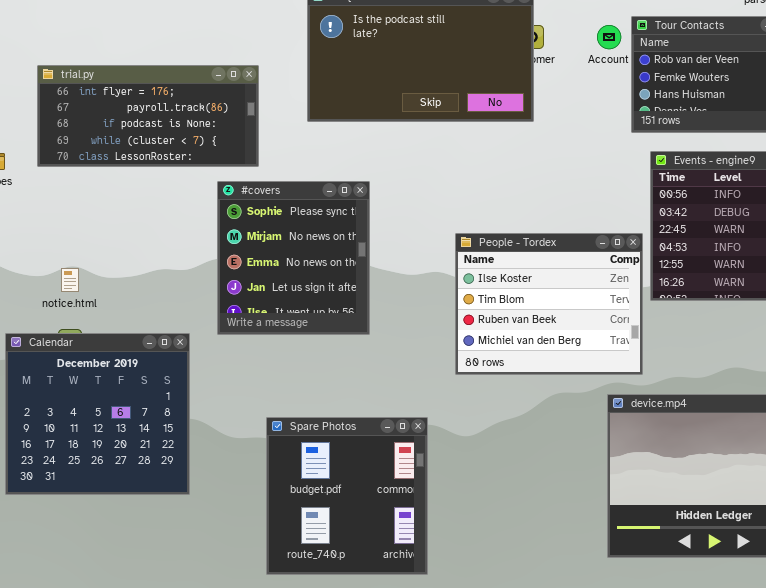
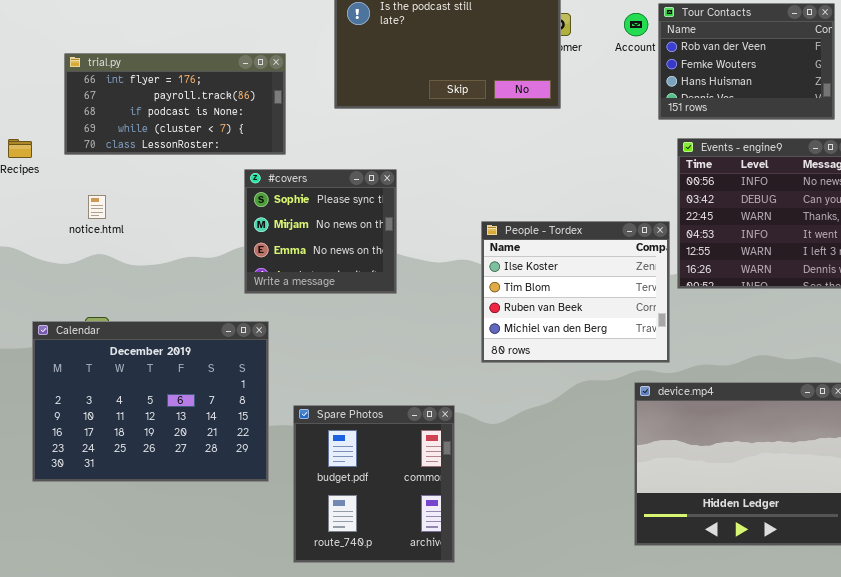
#covers: [217,181,370,335] -> [244,169,397,294], resized
notice.html: [61,268,79,292] -> [88,195,106,219], moved
Calendar: [5,333,190,495] -> [32,321,269,482], resized

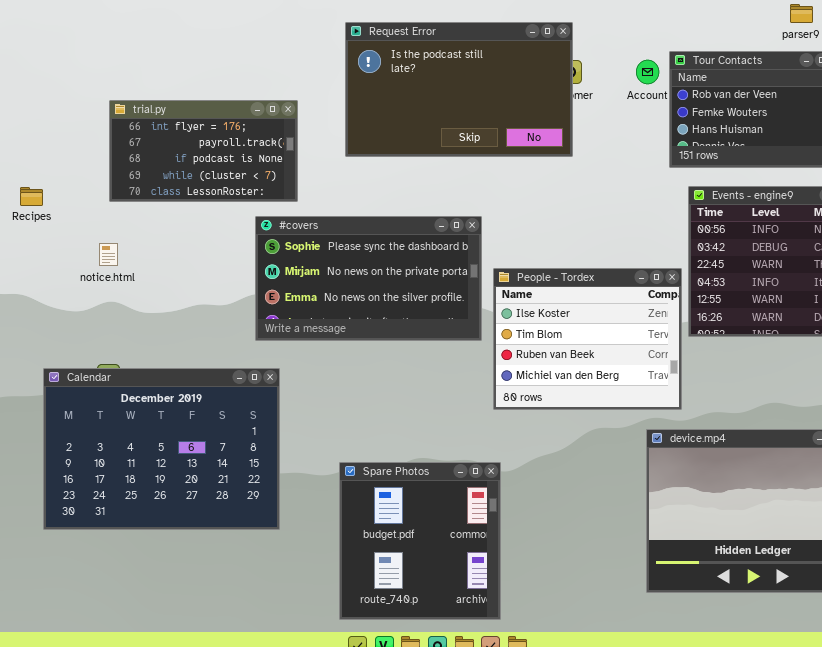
trial.py: [64,53,286,155] -> [109,100,298,202], resized
#covers: [244,169,397,294] -> [255,216,482,341], resized
Spare Photos: [293,405,455,563] -> [339,462,501,620], moved

